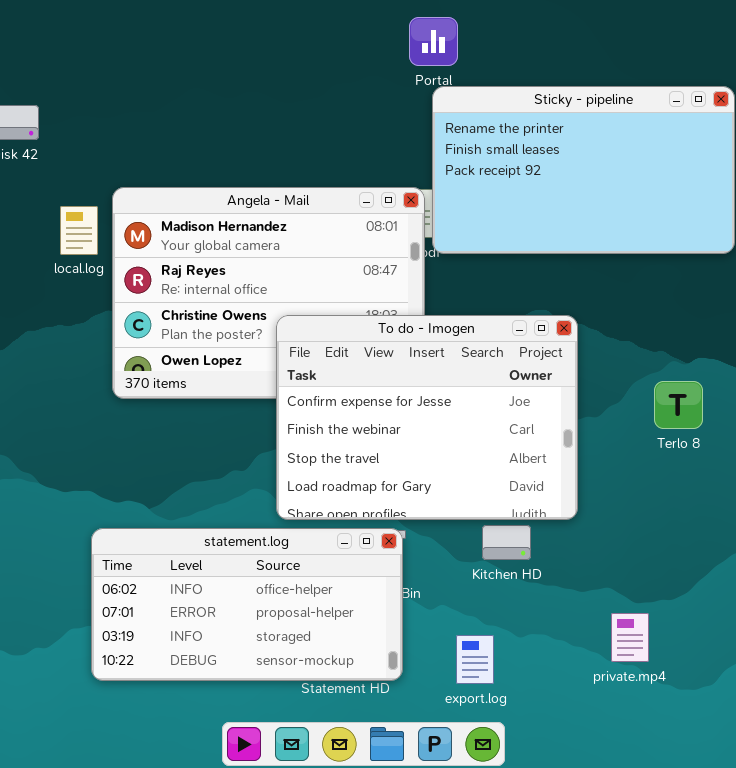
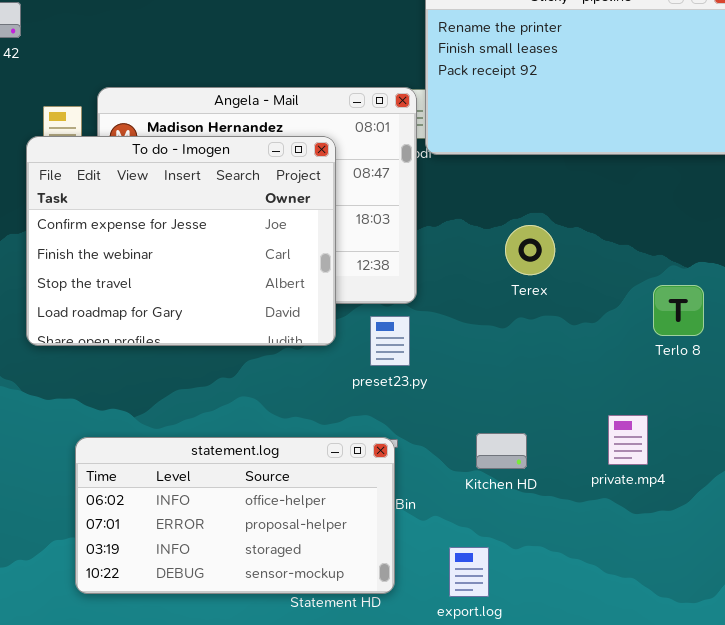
To do - Imogen: [276,315,578,520] -> [26,136,336,346], moved
private.mp4: [611,613,649,662] -> [608,415,648,465], moved

